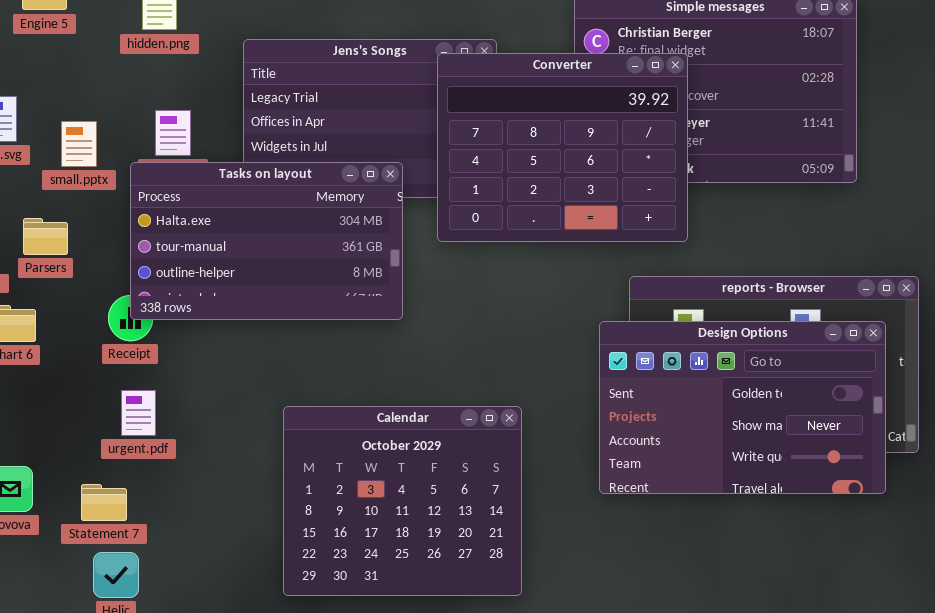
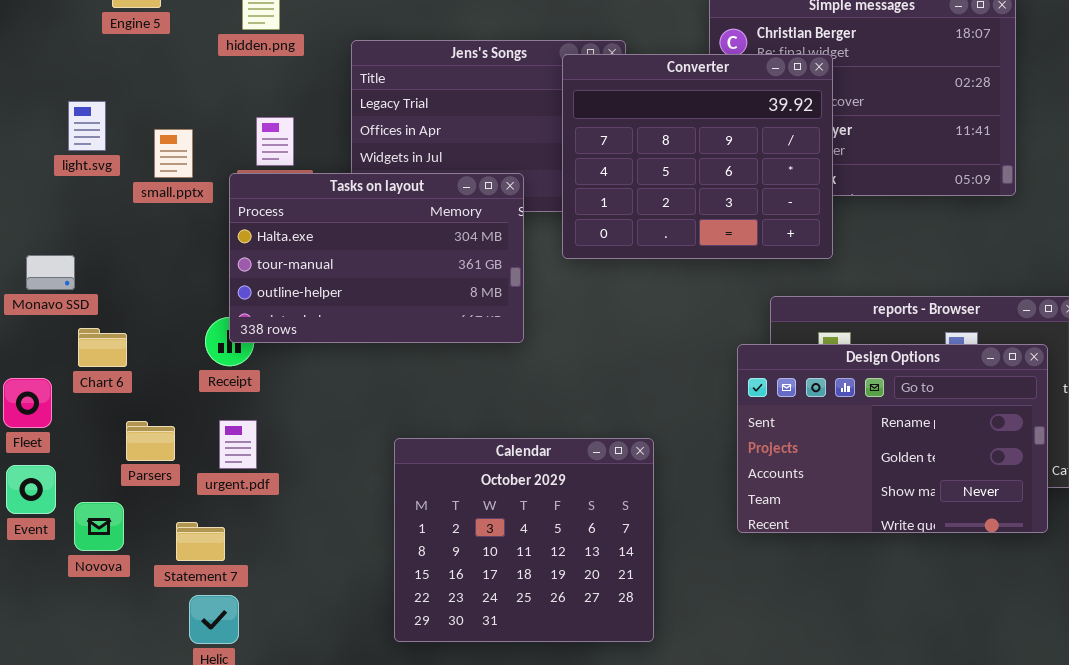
Parsers: [23,218,68,255] -> [126,421,175,461], moved
Design Options: [599,321,886,494] -> [737,344,1048,533], scrolled up 1 row

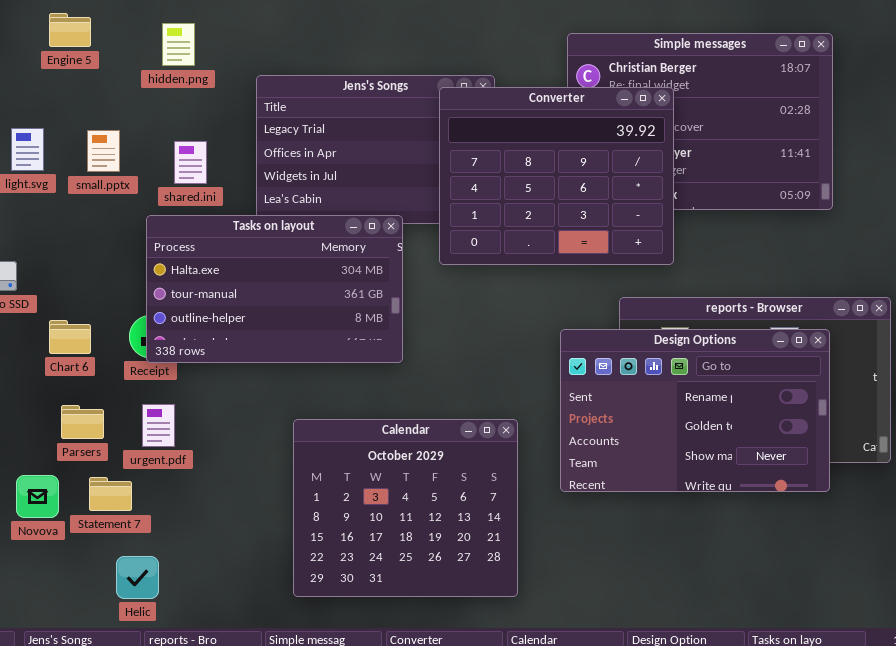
small.pptx: [154,129,193,178] -> [87,130,120,172], moved
Tasks on layout: [229,173,524,343] -> [146,215,403,363], moved
Chart 6: [78,328,127,367] -> [49,320,91,354], moved
Design Options: [737,344,1048,533] -> [560,329,830,492], moved
Statement 7: [176,522,225,561] -> [89,477,132,511], moved

